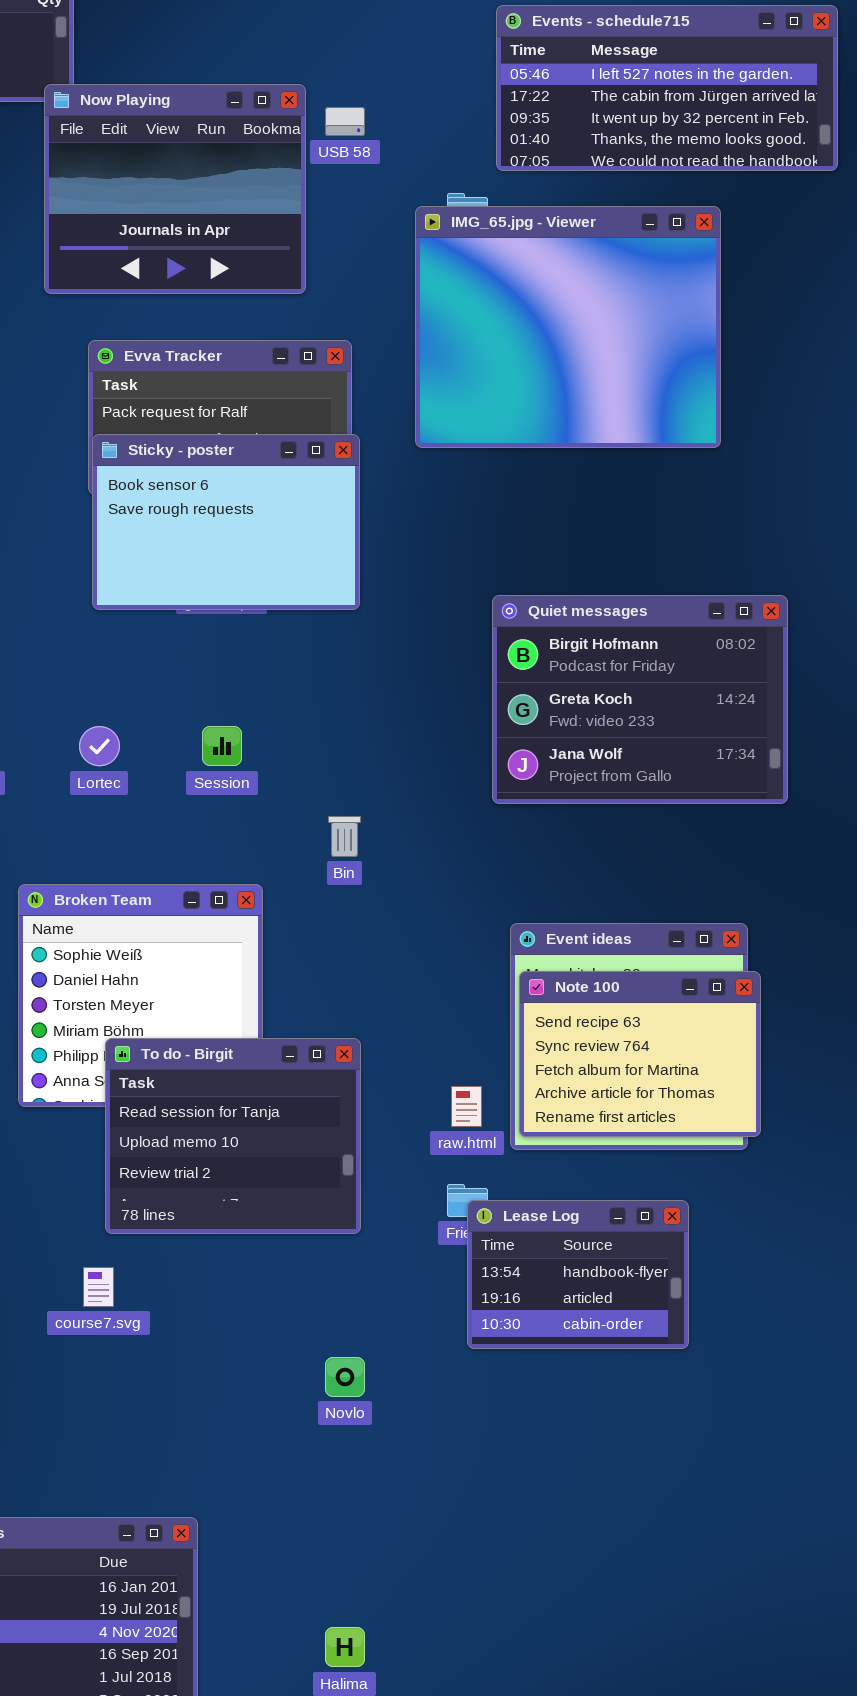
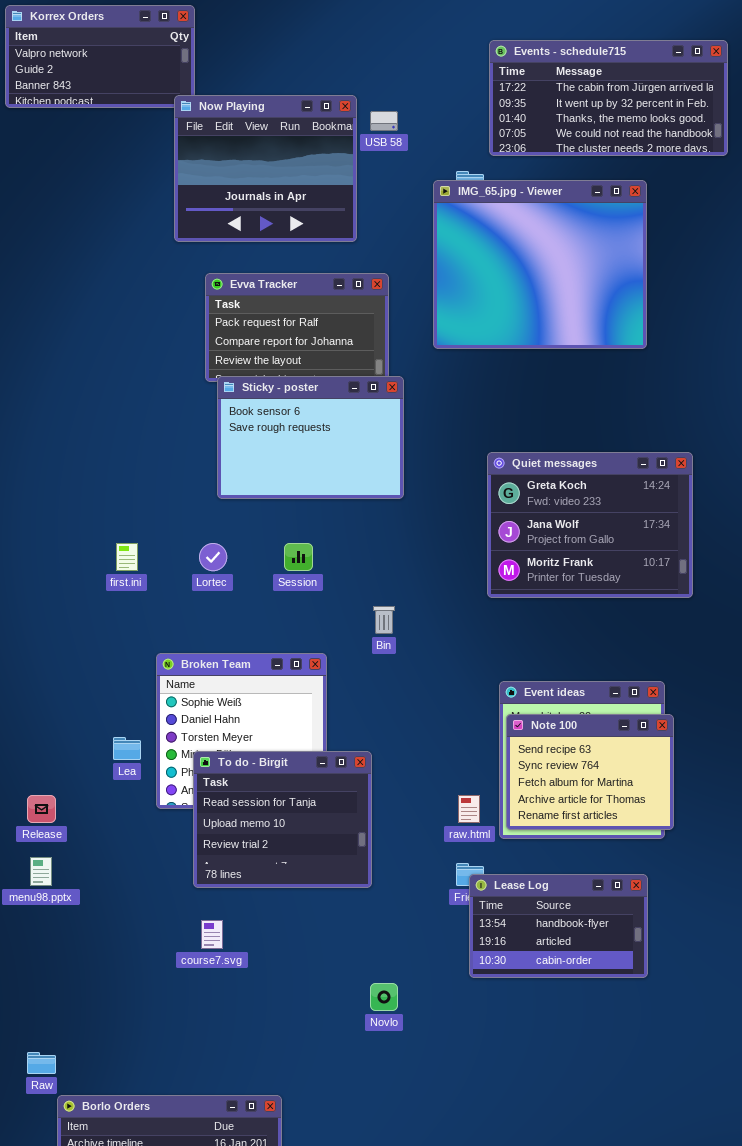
Events - schedule715: [496,5,838,171] -> [489,40,728,156], scrolled down 1 row
Sticky - poster: [92,434,360,610] -> [217,376,404,499], moved
Quiet messages: [492,595,788,804] -> [487,452,693,598], scrolled down 1 row
To do - Birgit: [105,1038,361,1234] -> [193,751,372,888], moved
Lease Log: [467,1200,689,1349] -> [469,874,648,978], resized

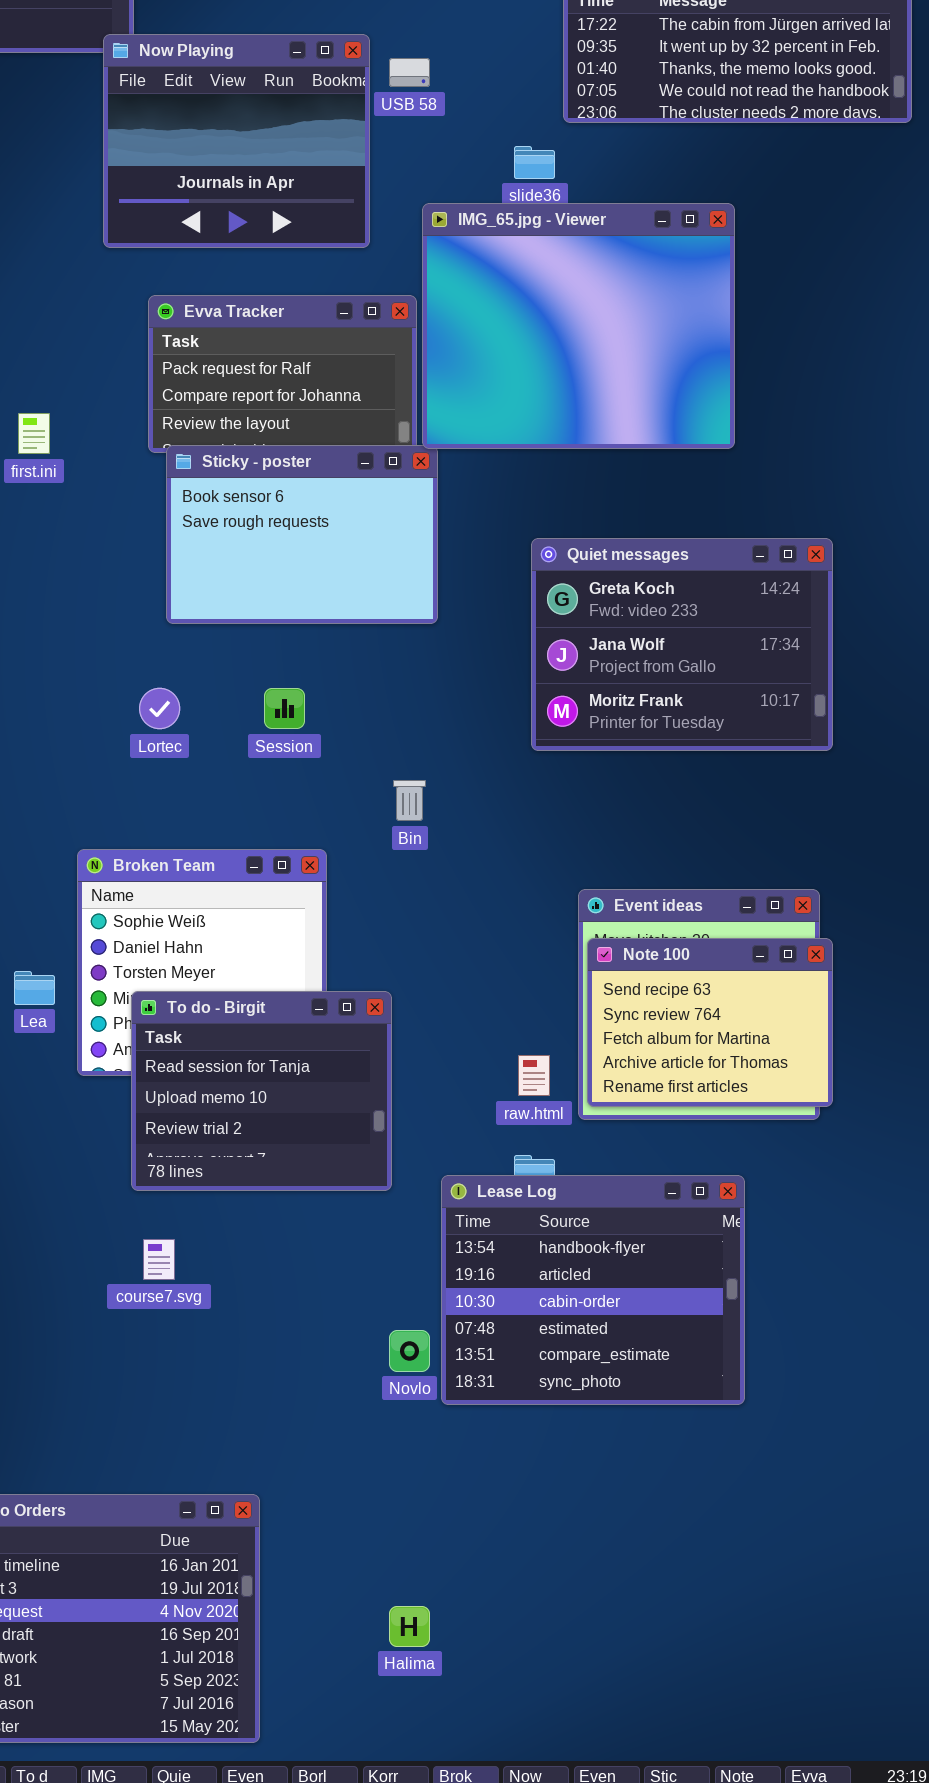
IMG_65.jpg - Viewer: [433,180,647,349] -> [422,203,735,449], moved
Quiet messages: [487,452,693,598] -> [531,538,833,751], moved
first.ini: [116,543,138,571] -> [18,413,50,454], moved
Lease Log: [469,874,648,978] -> [441,1175,745,1405], moved, resized

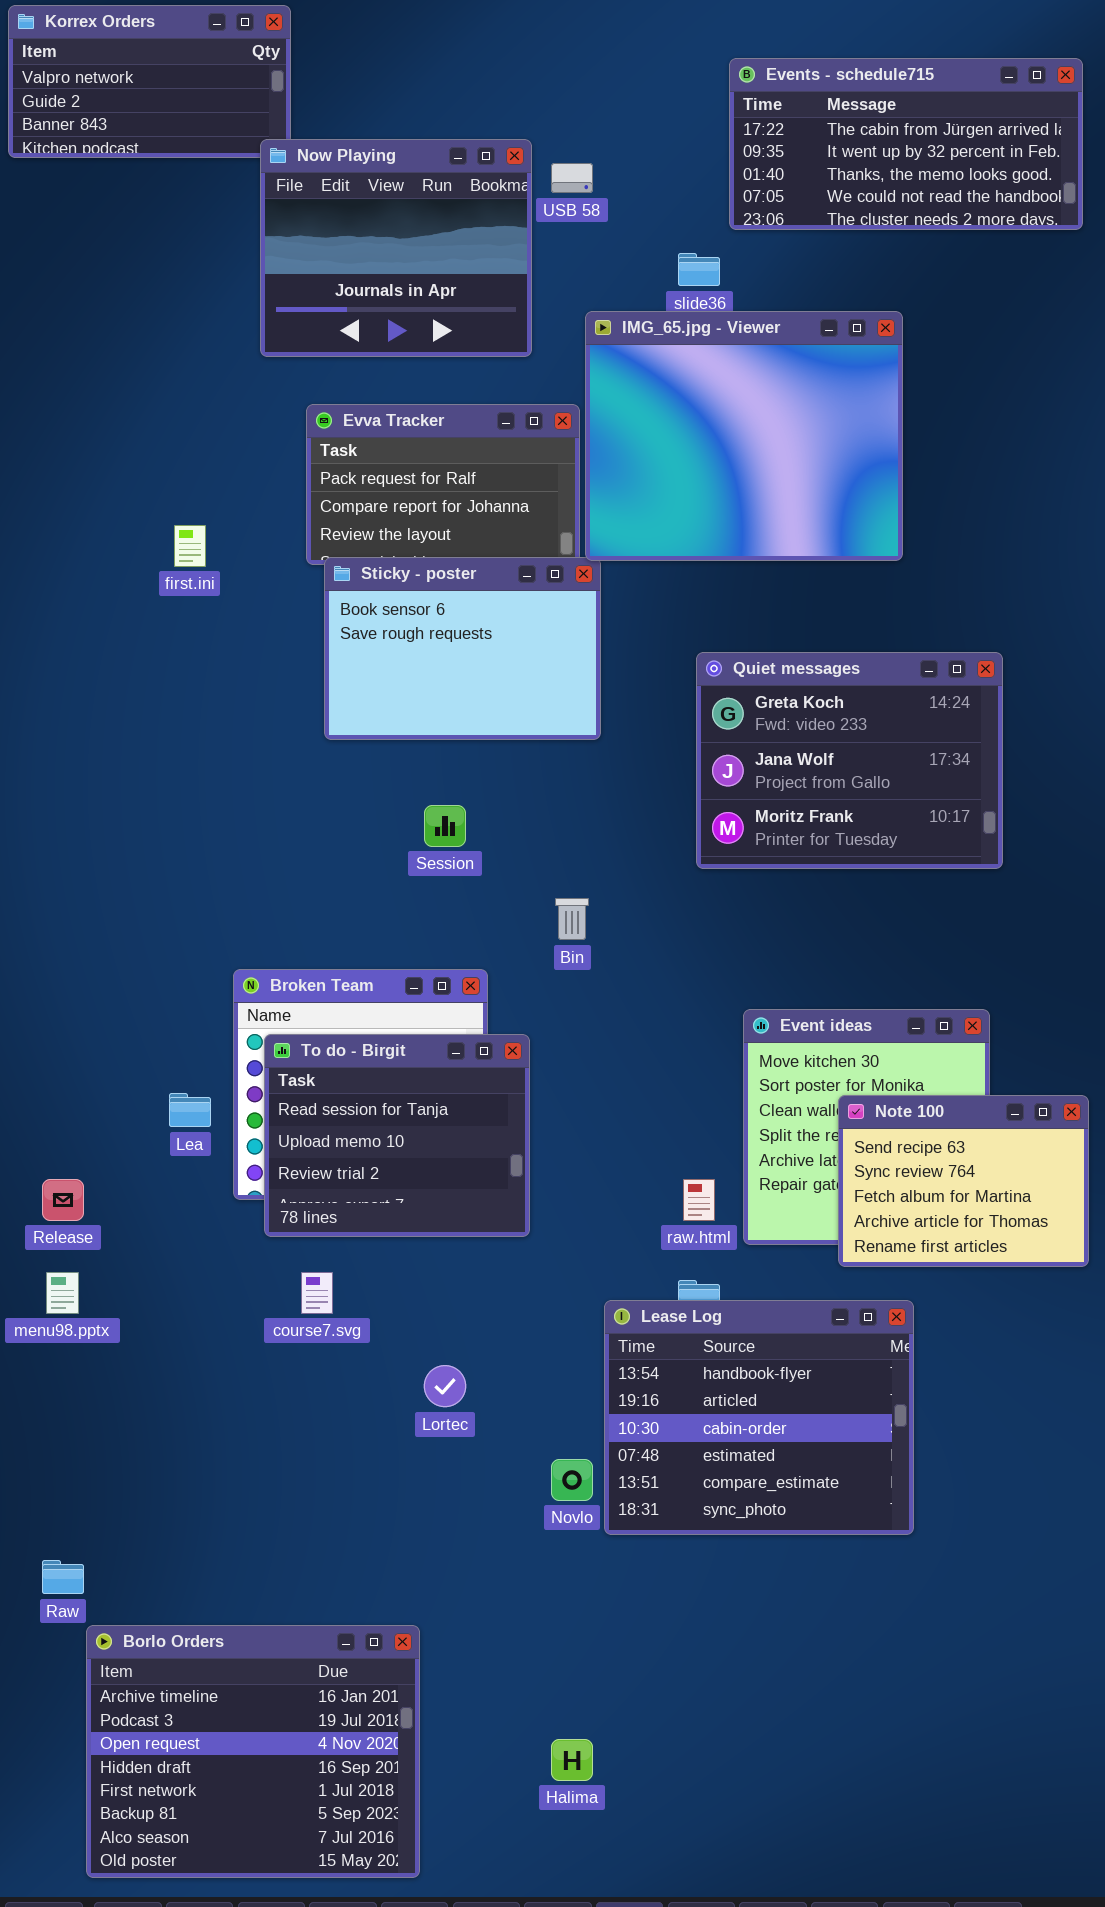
Lortec: [139,688,180,729] -> [424,1365,466,1407], moved
Note 100: [587,938,833,1107] -> [838,1095,1089,1267], moved
To do - Birgit: [131,991,392,1191] -> [264,1034,530,1237], moved
course7.svg: [143,1239,175,1280] -> [301,1272,333,1314], moved

